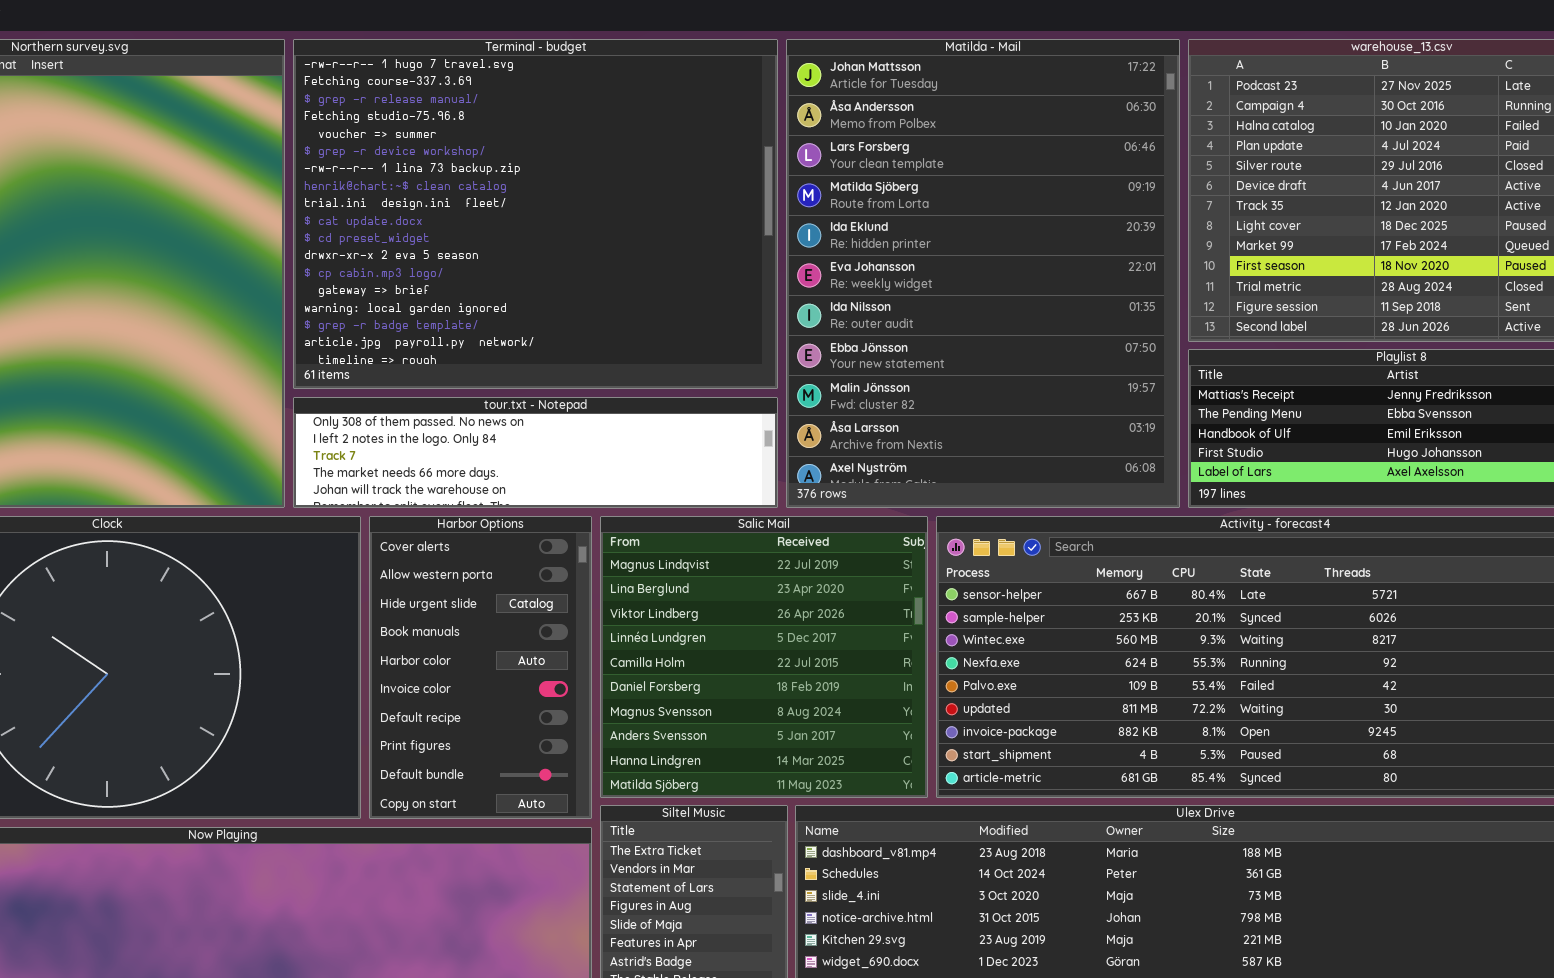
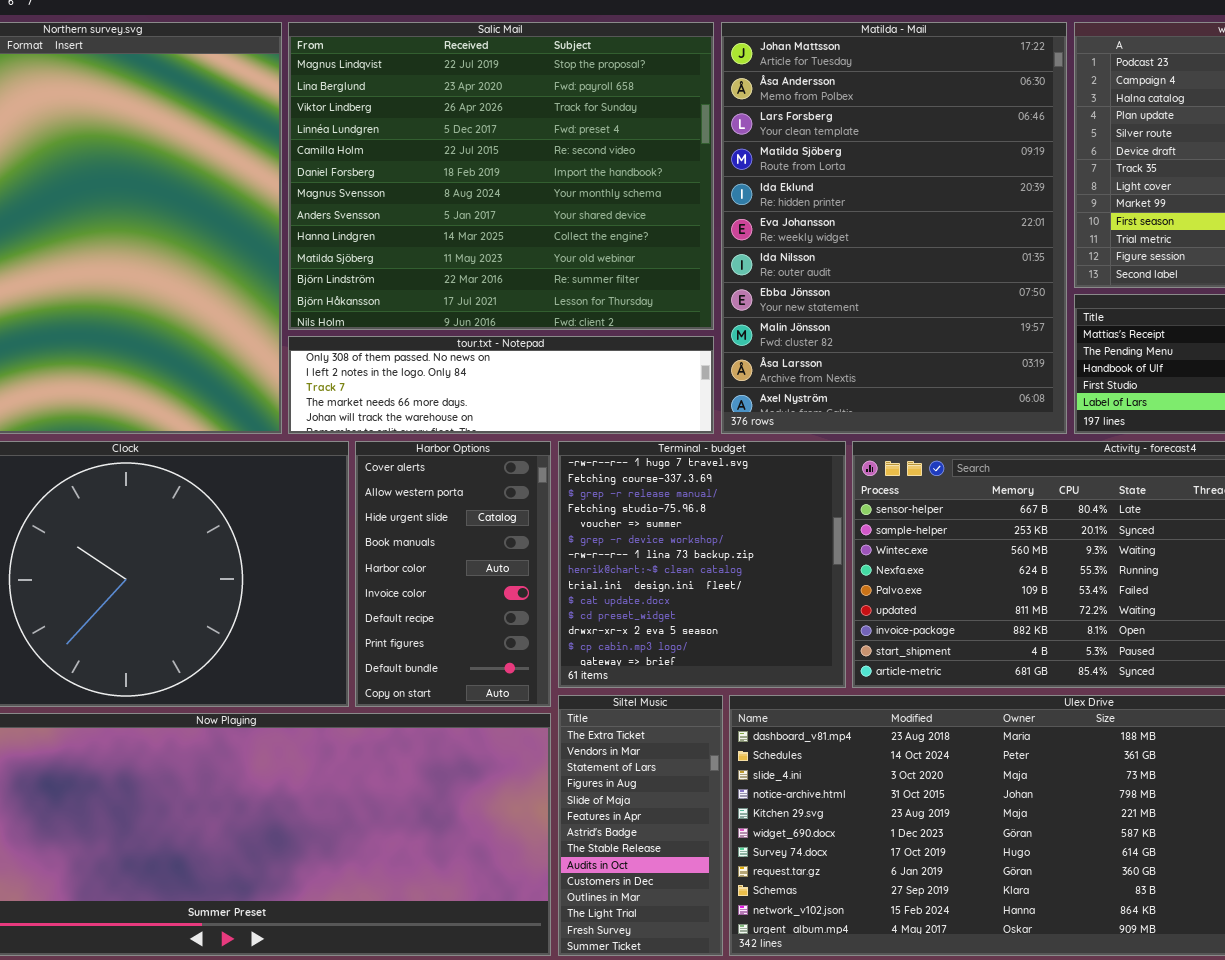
Terminal - budget: [293,39,778,389] -> [558,441,846,688], moved, resized
Salic Mail: [600,516,928,798] -> [288,22,714,330], moved, resized

